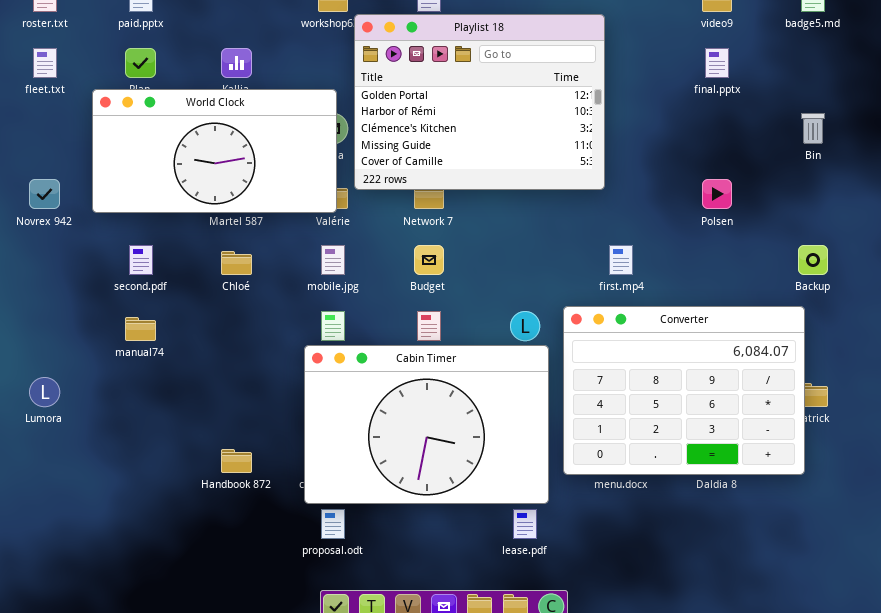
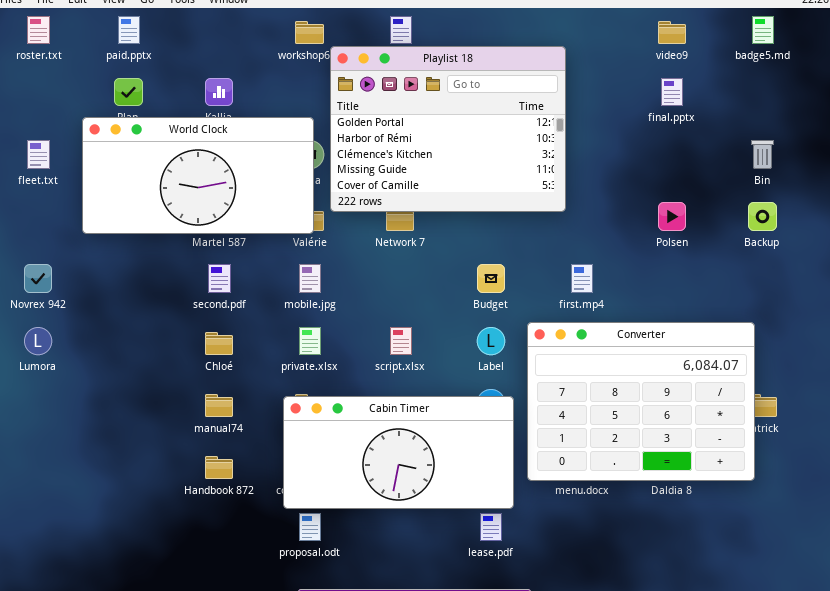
fleet.txt: [33,48,57,78] -> [27,140,50,169], moved
Novrex 942: [29,179,60,209] -> [24,264,52,293], moved
second.pdf: [129,245,153,275] -> [208,264,231,293], moved
Budget: [414,245,444,275] -> [477,264,505,293], moved
Backup: [798,245,828,275] -> [748,202,777,231], moved
Chloé: [221,251,252,275] -> [205,332,233,355], moved
manual74: [125,317,156,341] -> [205,394,233,417], moved
Cabin Timer: [304,345,549,504] -> [283,396,514,509], resized
Lumora: [29,377,60,407] -> [24,327,52,355], moved

